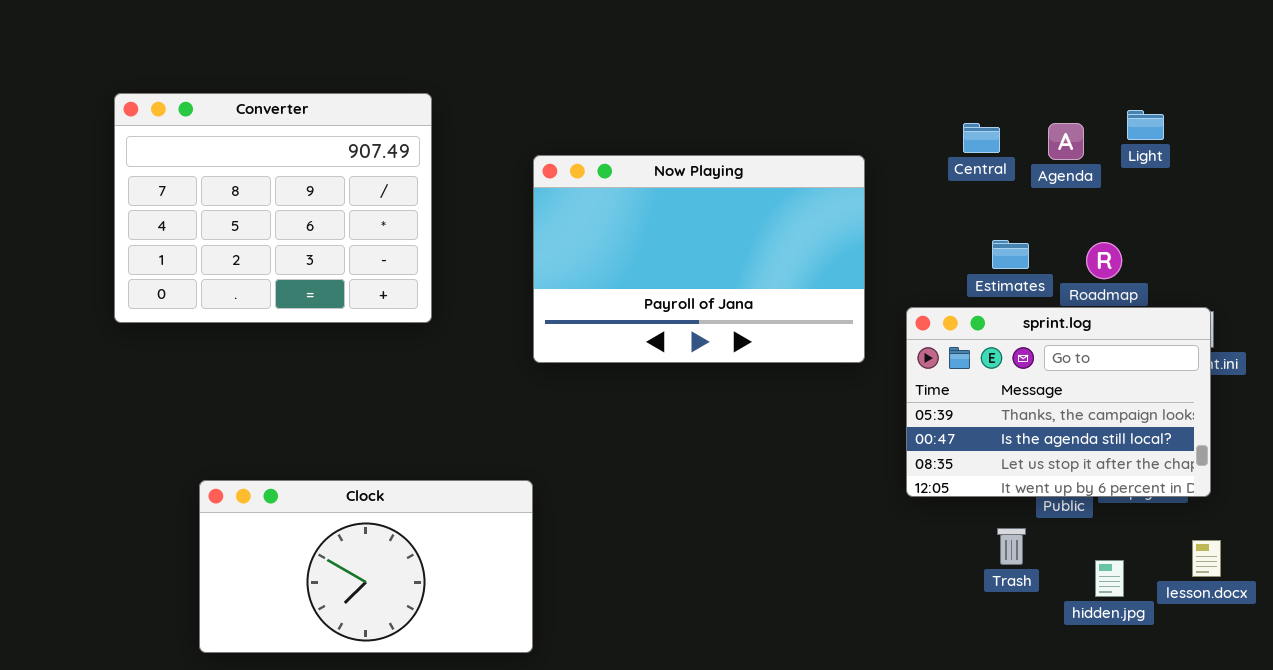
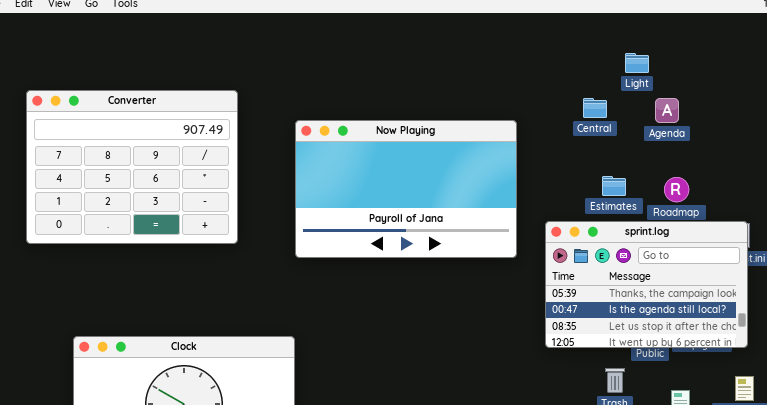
Converter: [114,93,432,323] -> [26,90,238,244], moved
Light: [1127,110,1164,140] -> [625,53,649,73], moved
Agenda: [1048,123,1084,160] -> [655,98,679,123], moved

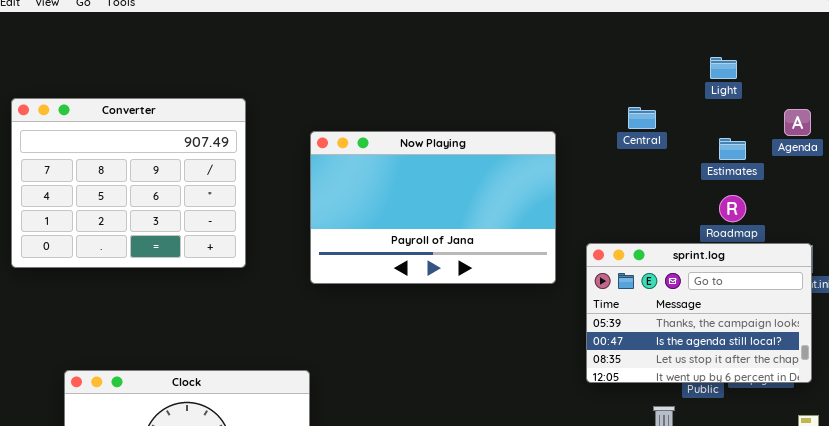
Light: [625,53,649,73] -> [710,57,737,79], moved
Agenda: [655,98,679,123] -> [784,109,811,136], moved
Estimates: [602,176,626,196] -> [719,138,746,160], moved

